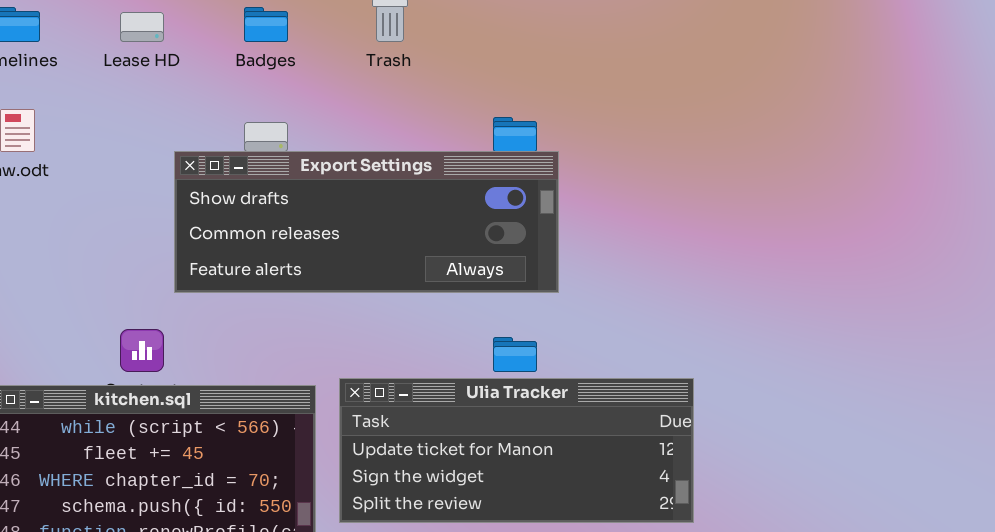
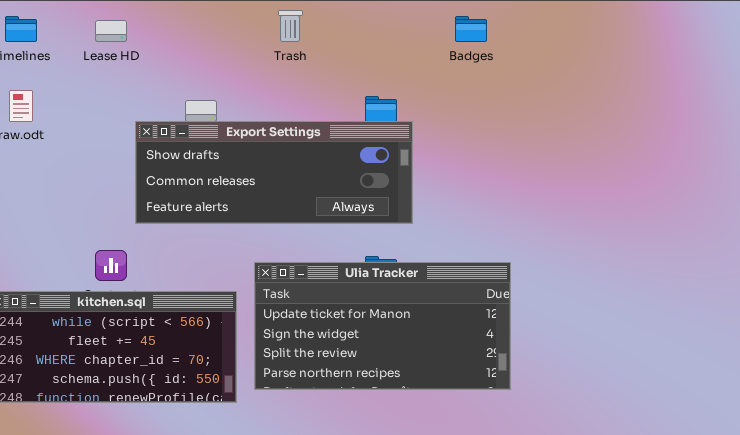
Badges: [244,7,288,42] -> [455,16,487,42], moved
Ulia Tracker: [339,378,694,523] -> [254,262,511,390], resized

